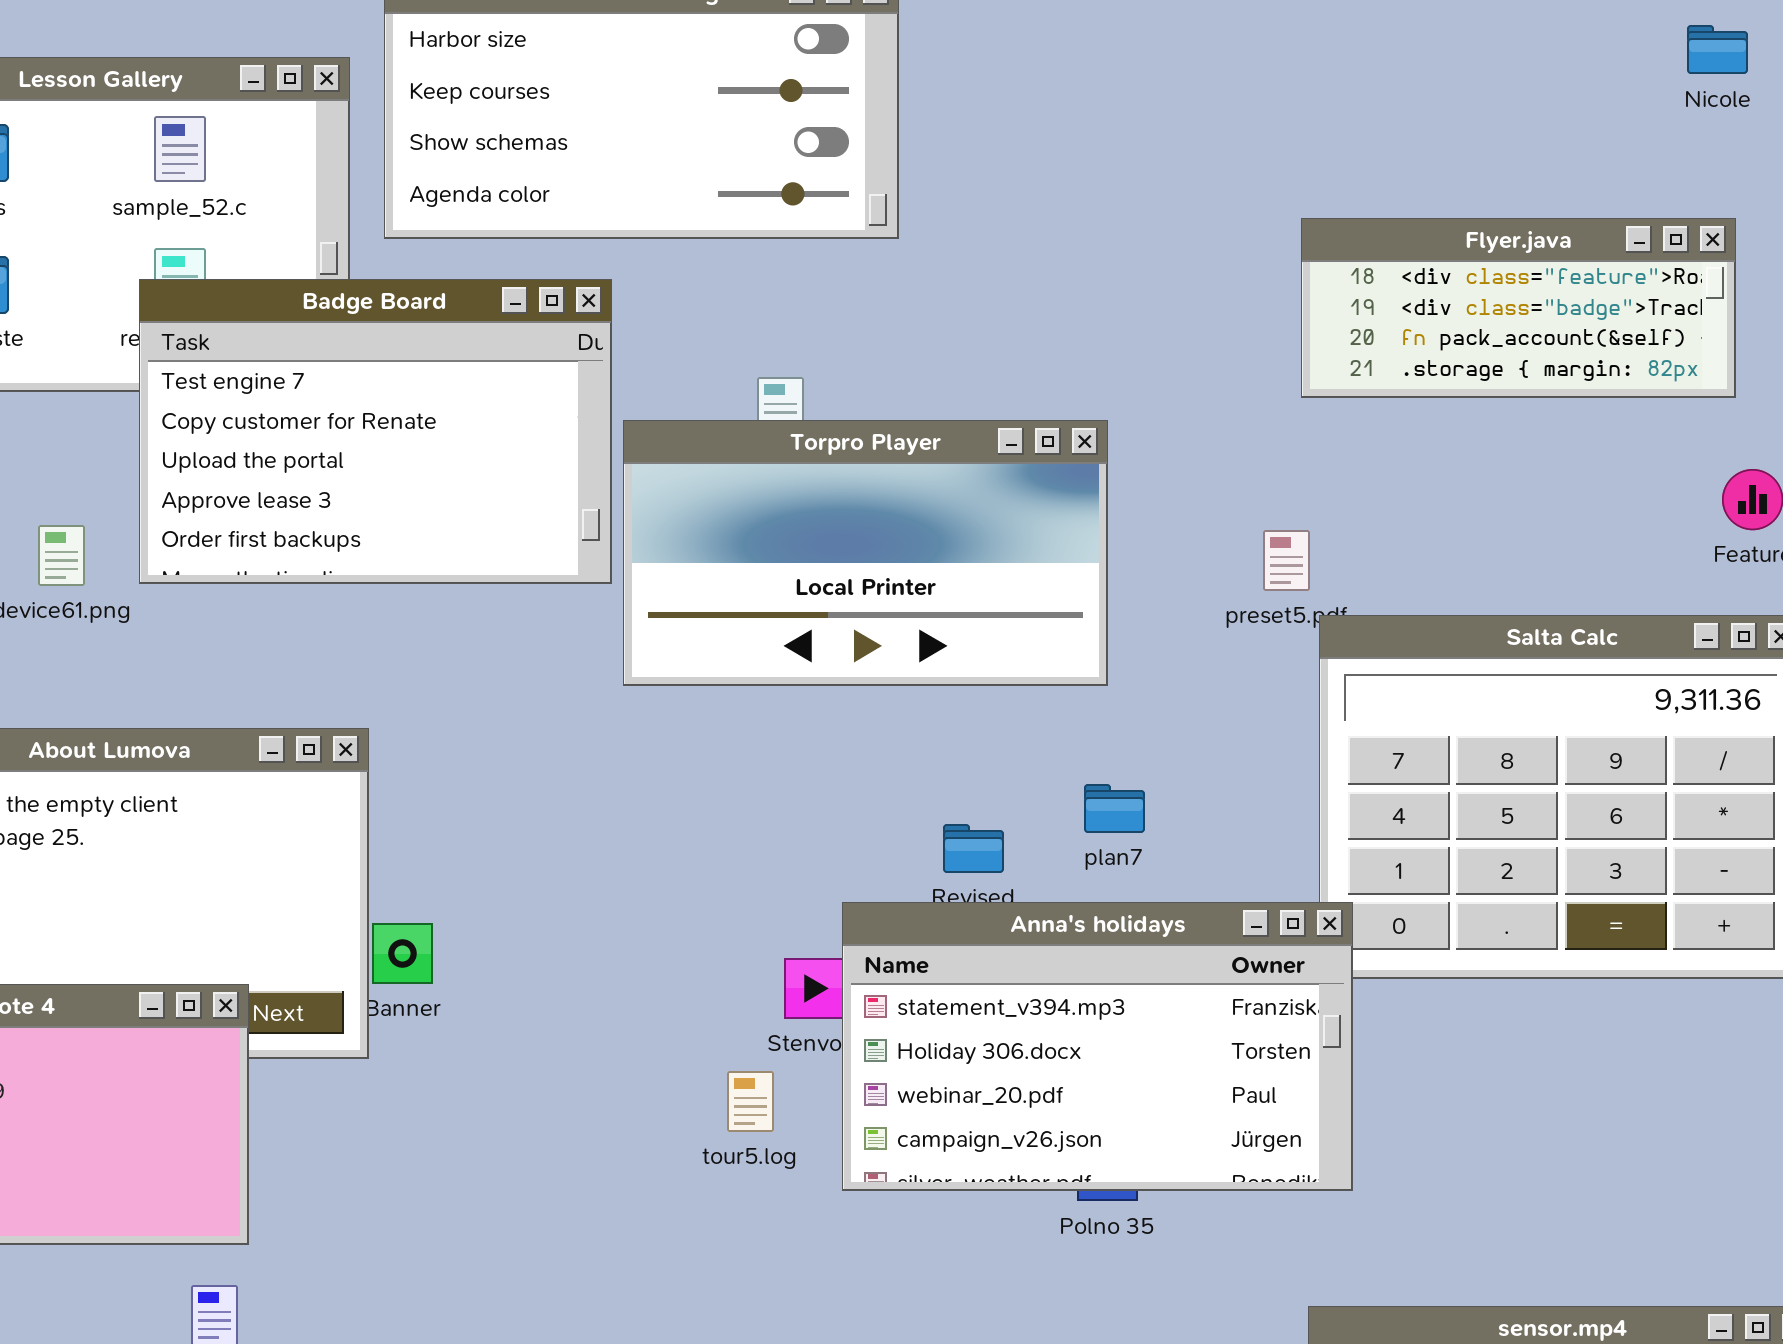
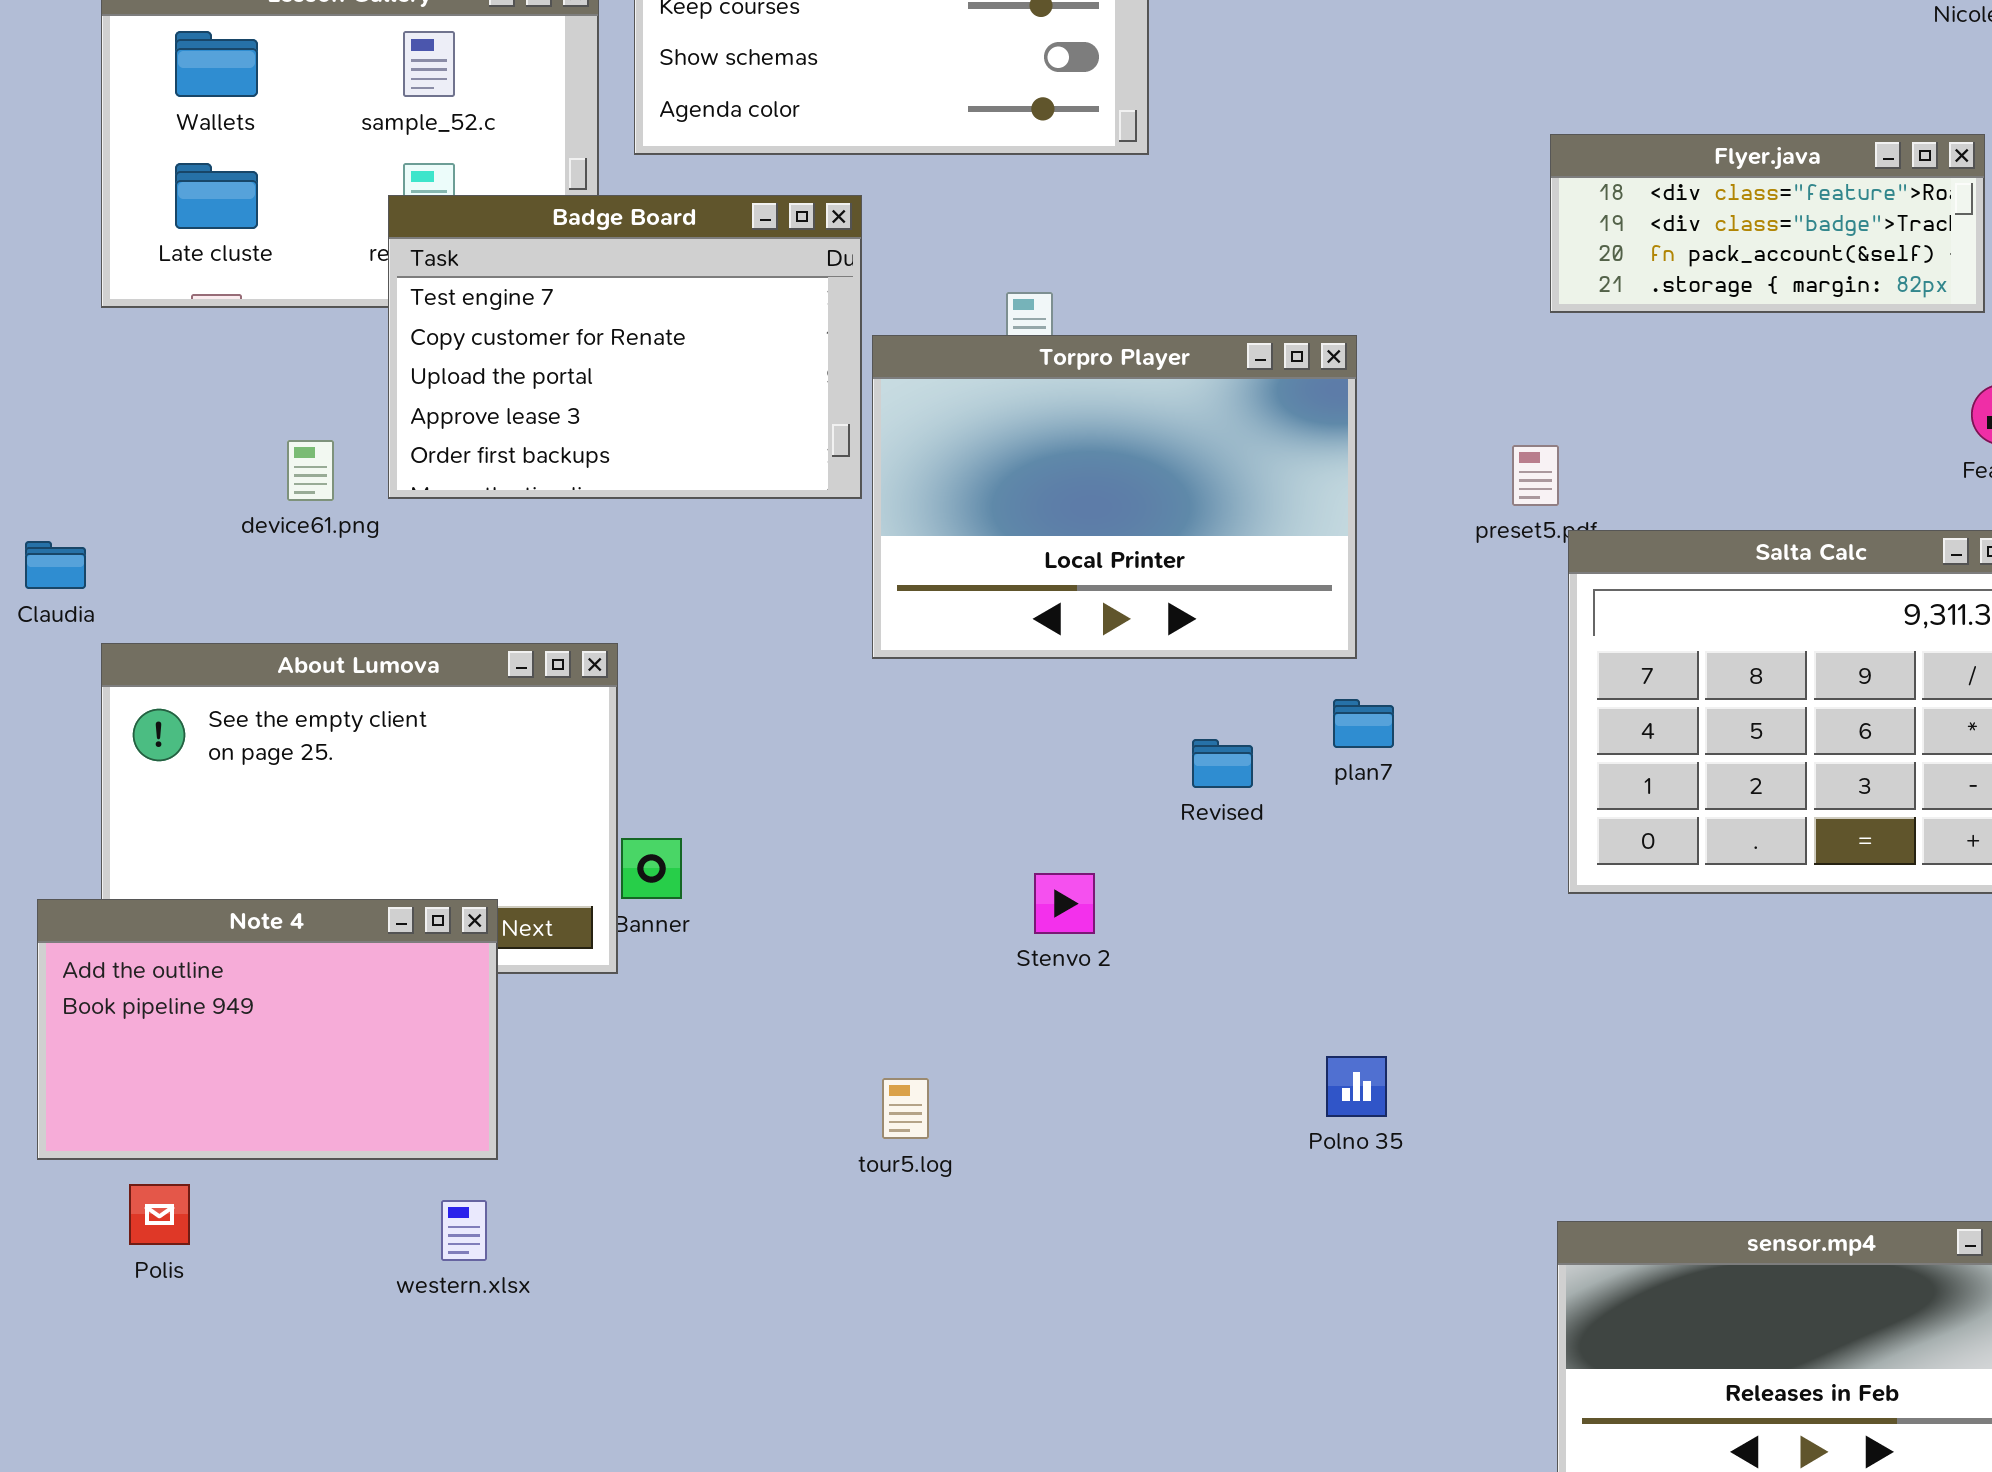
Torpro Player: [623,420,1108,686] -> [872,335,1357,659], resized
Anna's holidays: [842,902,1353,1191] -> none, closed
tour5.log: [727,1071,774,1132] -> [882,1078,929,1139], moved

